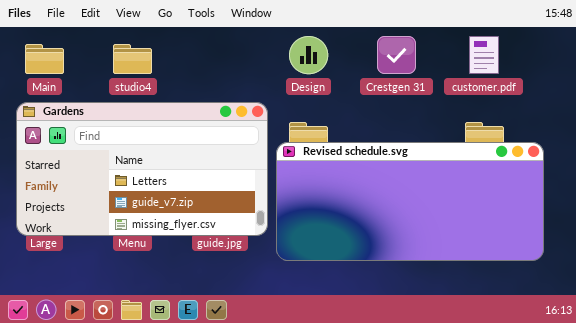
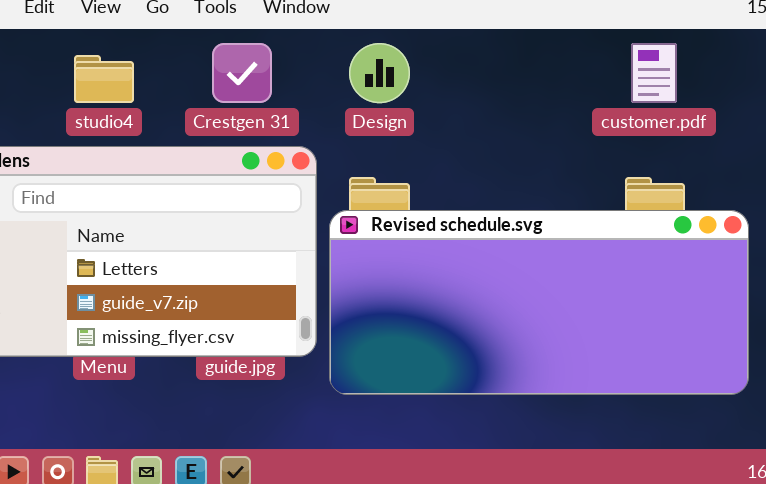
Crestgen 31: [377,36,416,74] -> [212,43,272,103], moved

